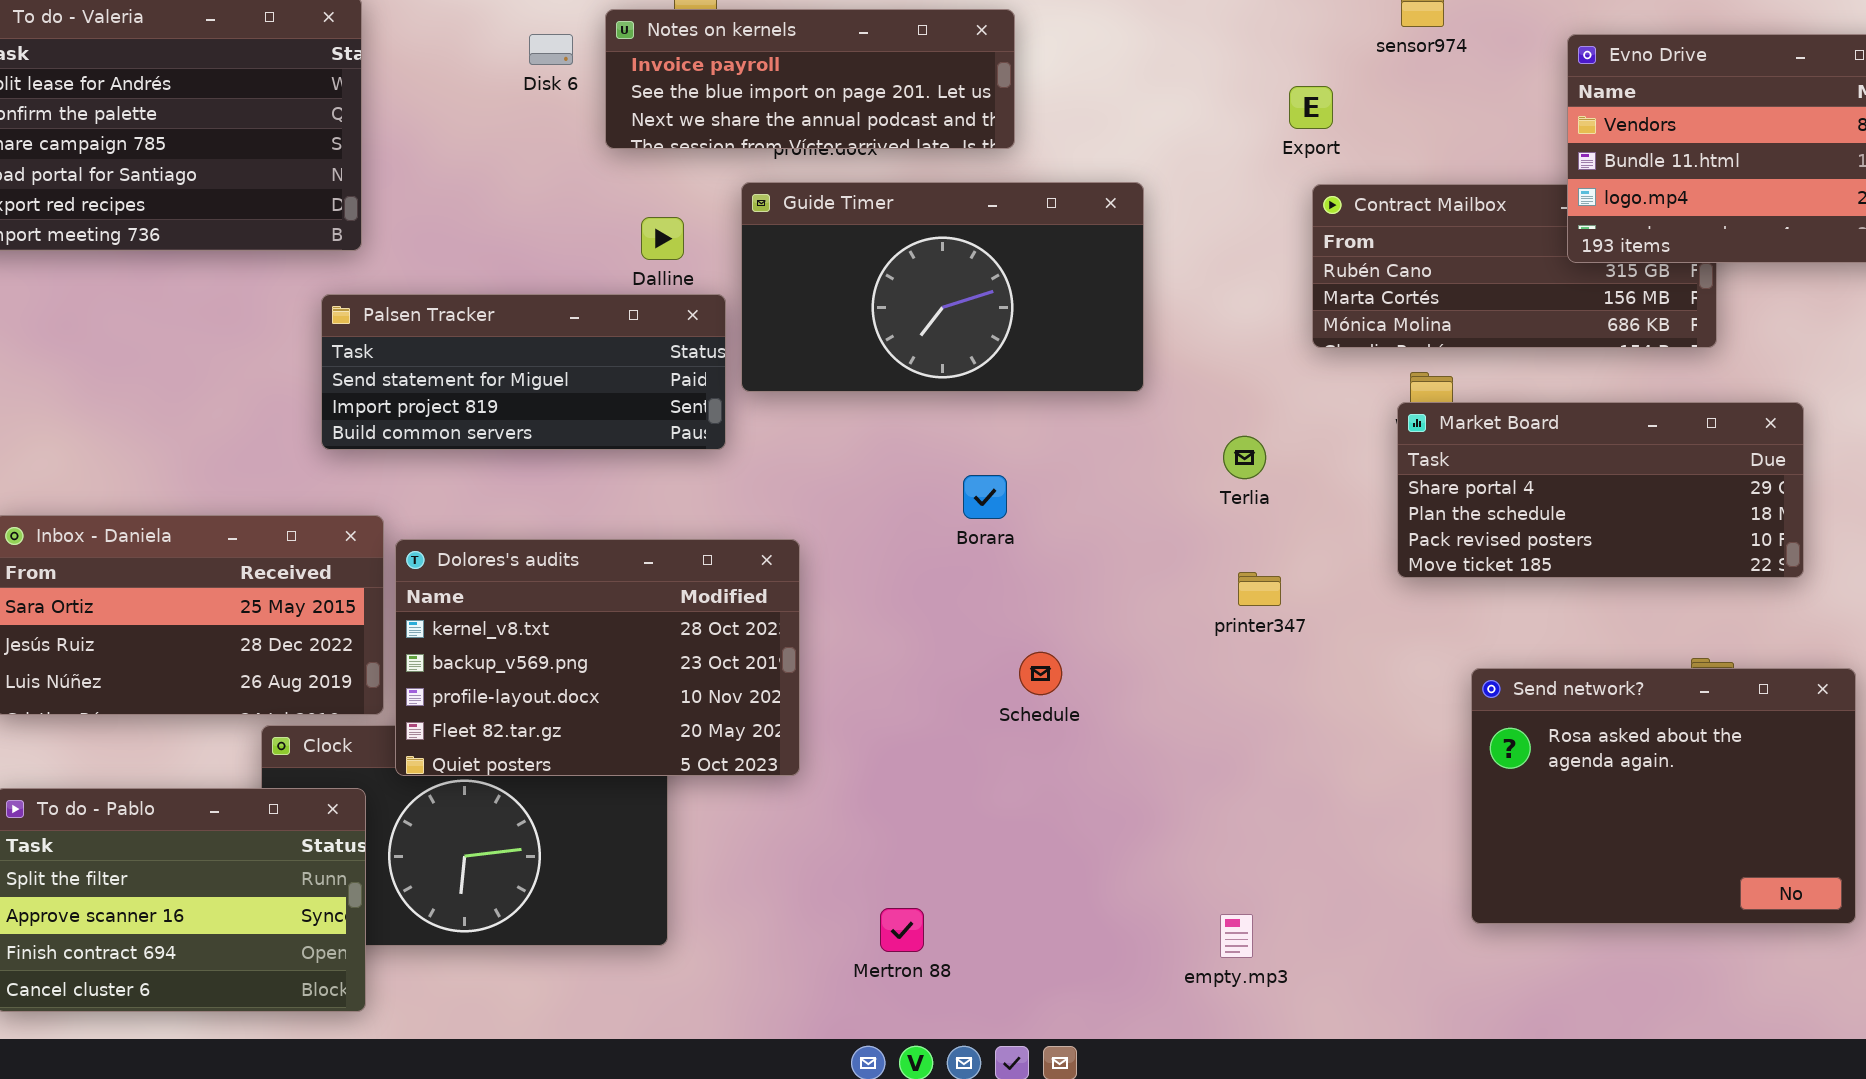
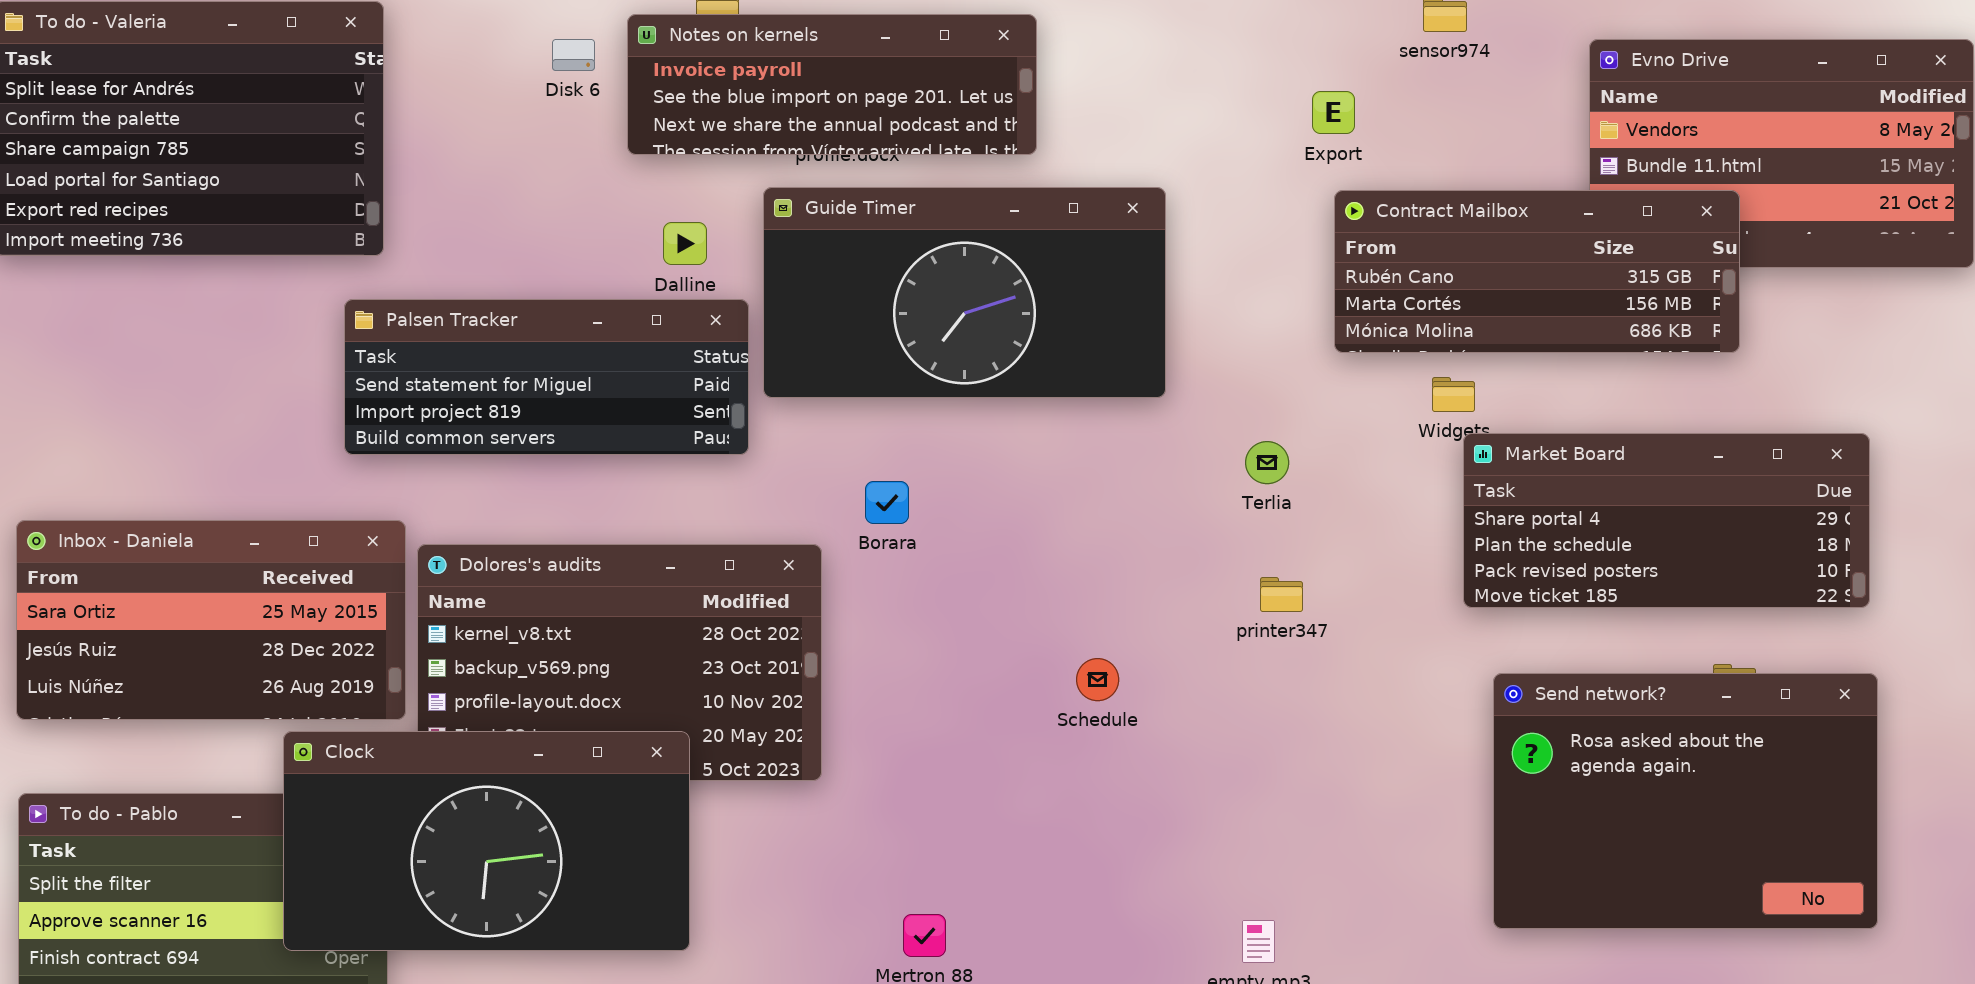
Contract Mailbox: [1312,184,1717,348] -> [1334,190,1740,353], raised
Market Board: [1397,402,1804,578] -> [1463,433,1870,608], moved
Borara: [963,475,1007,519] -> [865,481,909,524], moved
Schedule: [1019,652,1062,695] -> [1076,658,1119,701], moved
Clock: [261,725,668,946] -> [283,731,690,951], raised

